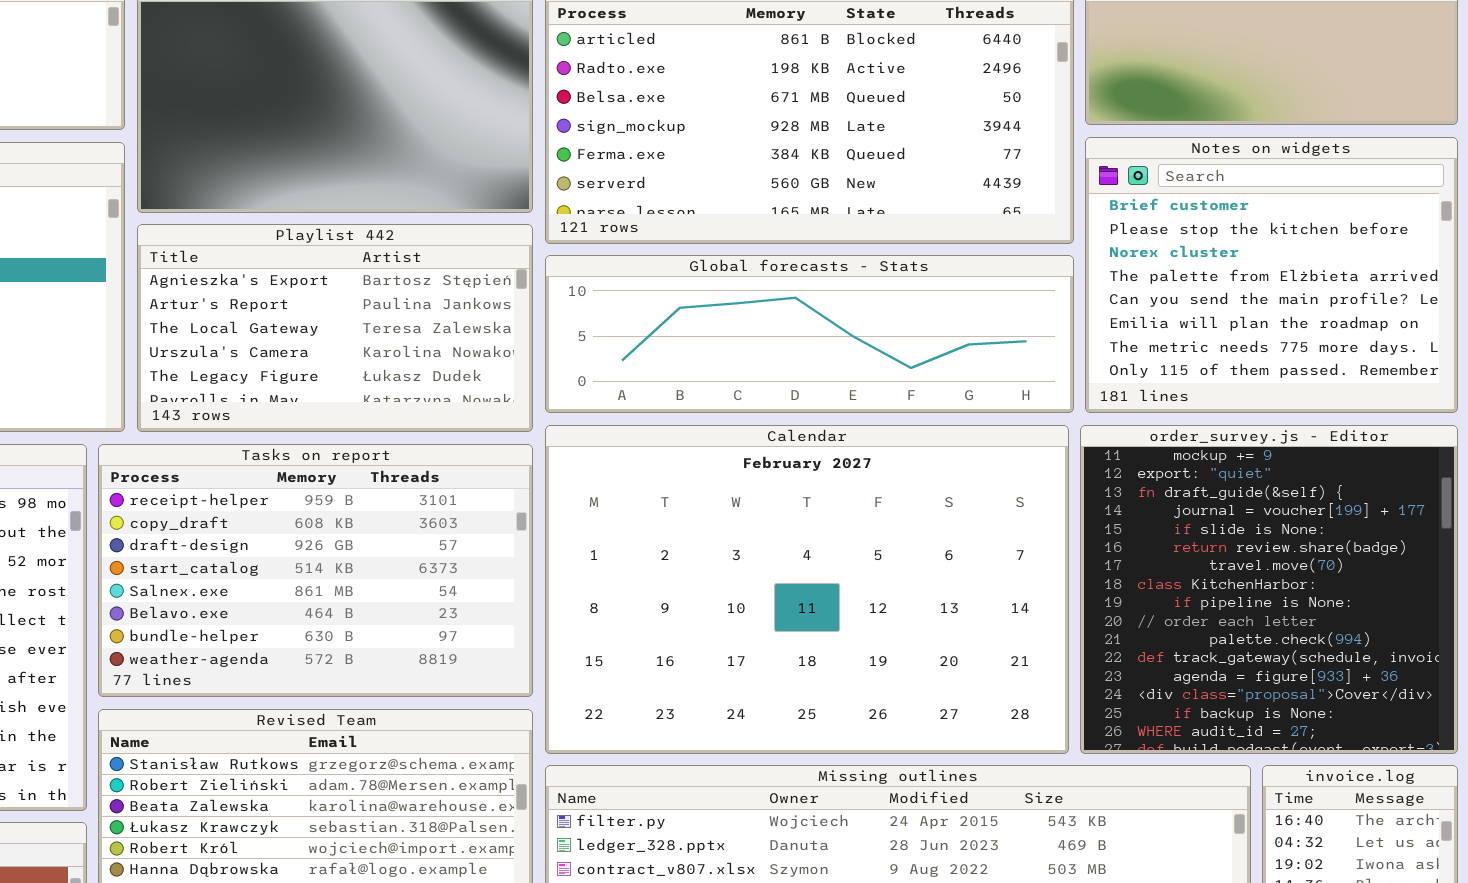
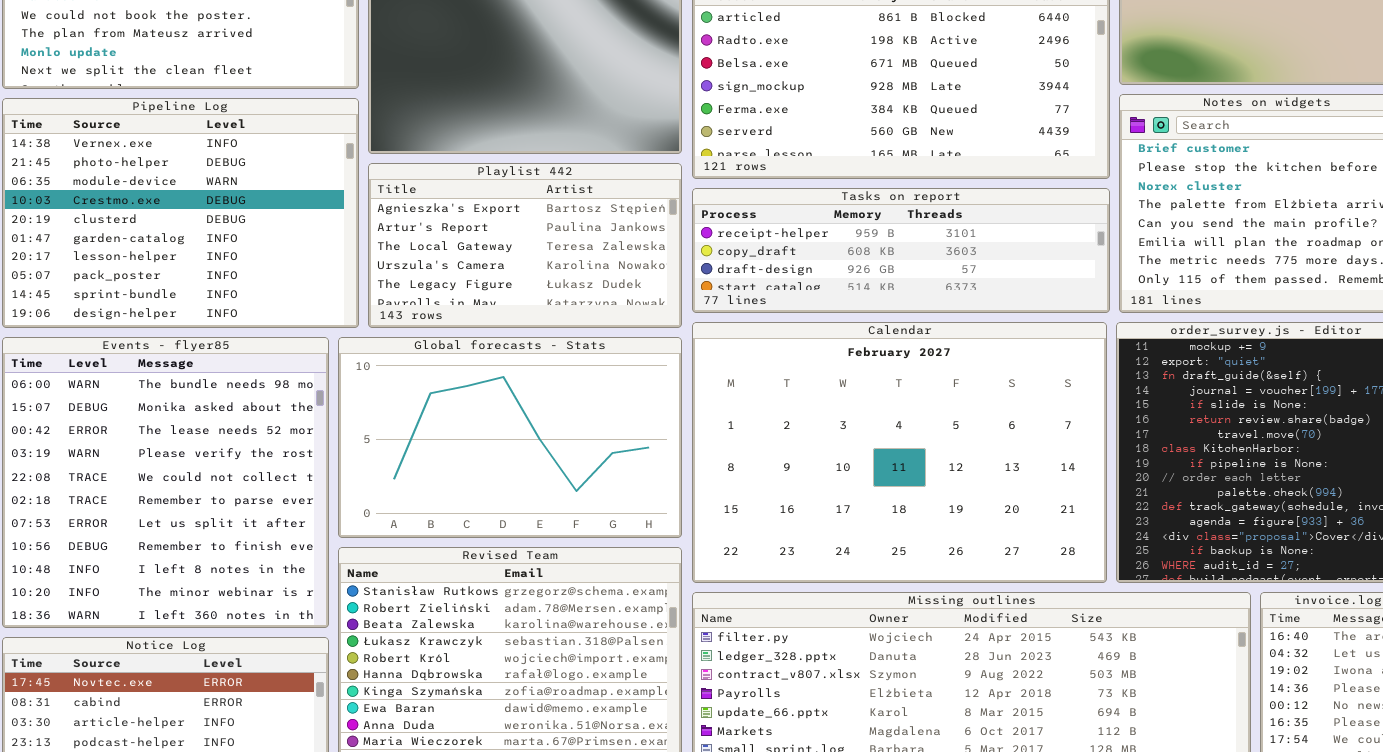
Global forecasts - Stats: [545,255,1074,413] -> [338,337,682,538], moved, resized
Tasks on report: [98,444,533,697] -> [692,188,1110,313], moved, resized

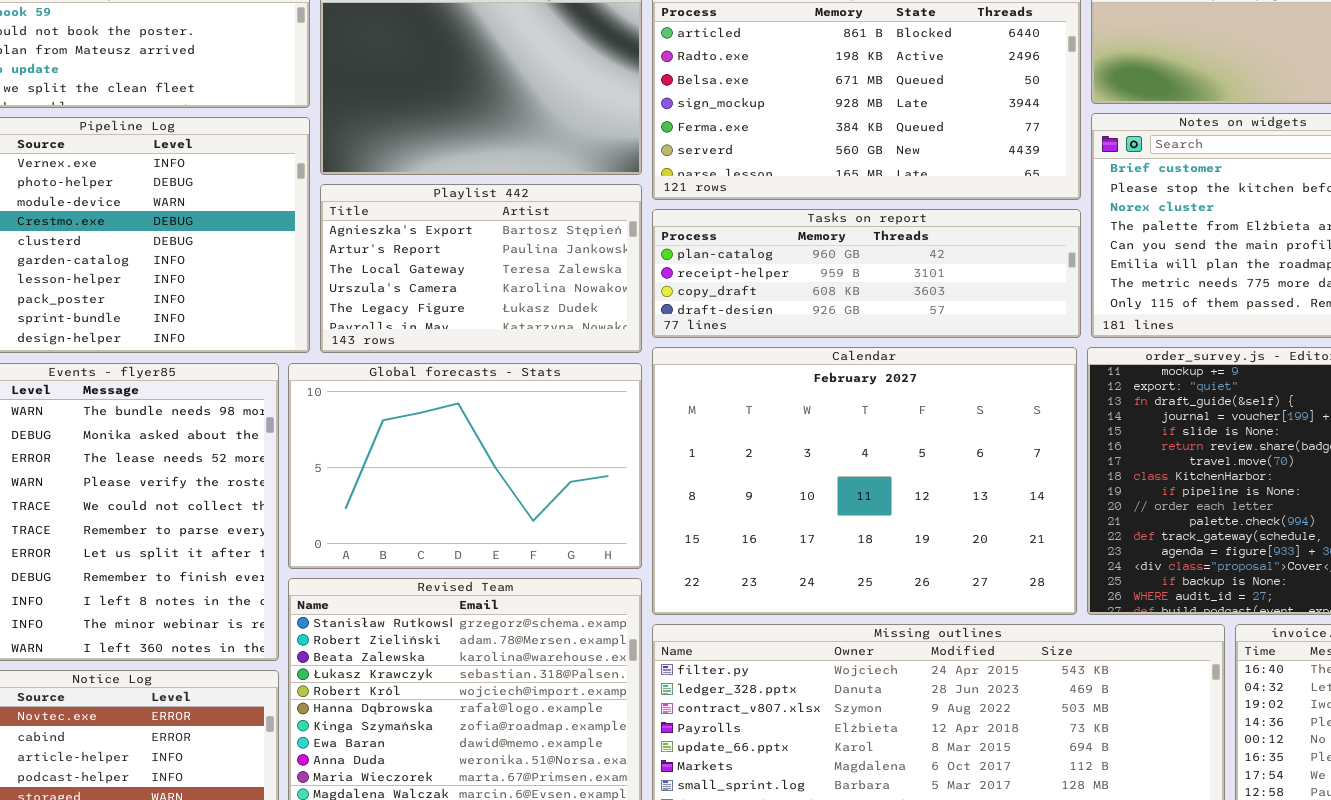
Tasks on report: [692,188,1110,313] -> [652,209,1081,338], scrolled up 1 row

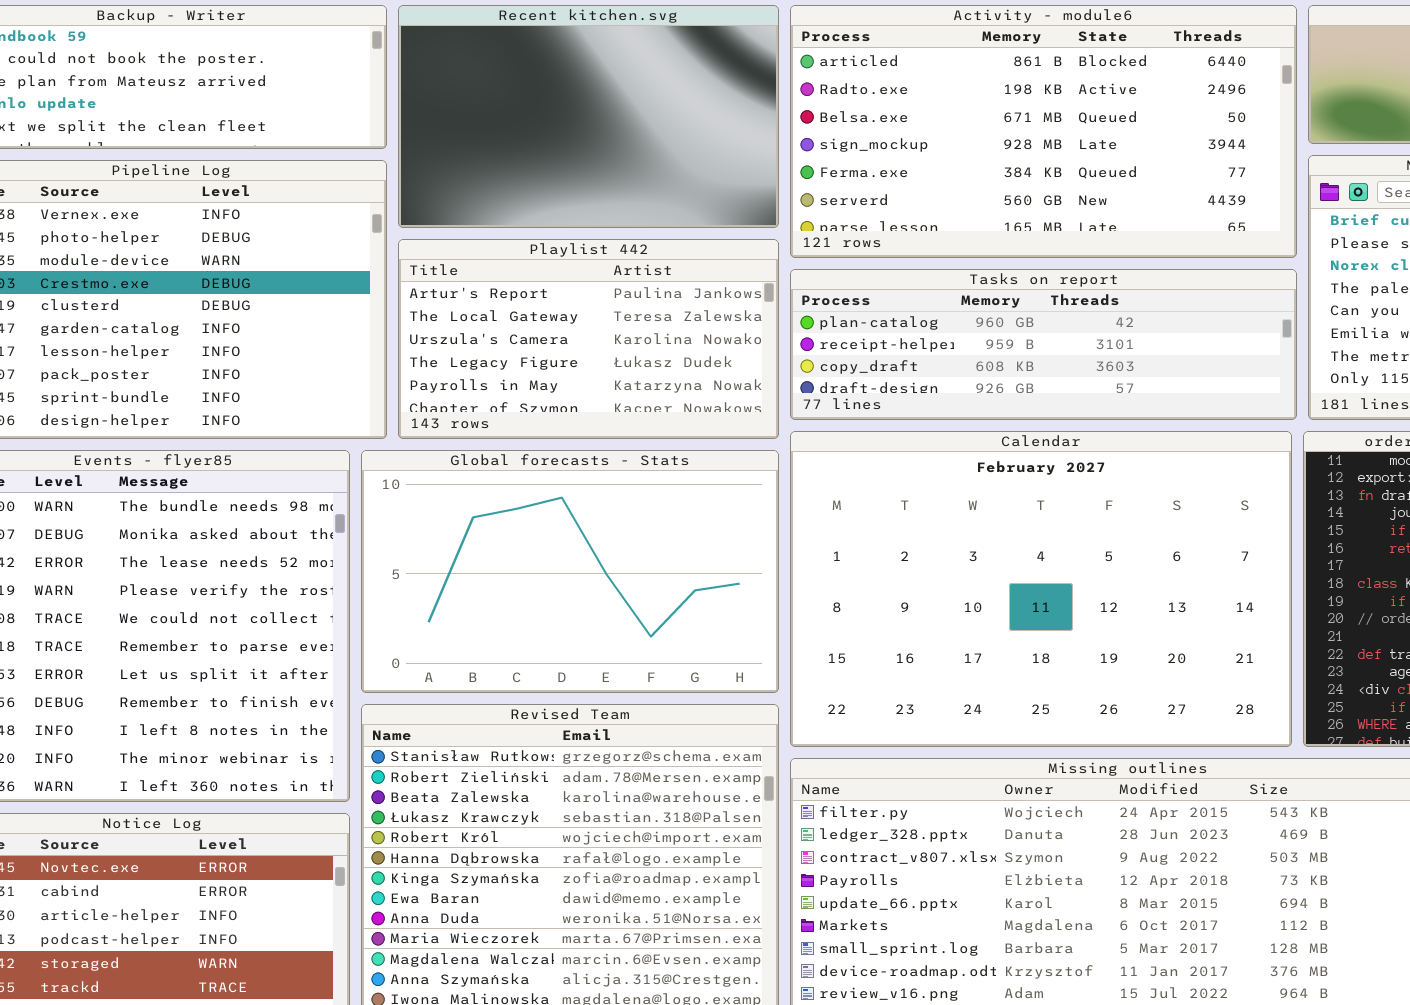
Playlist 442: [320,184,642,353] -> [398,239,779,439], scrolled down 1 row

